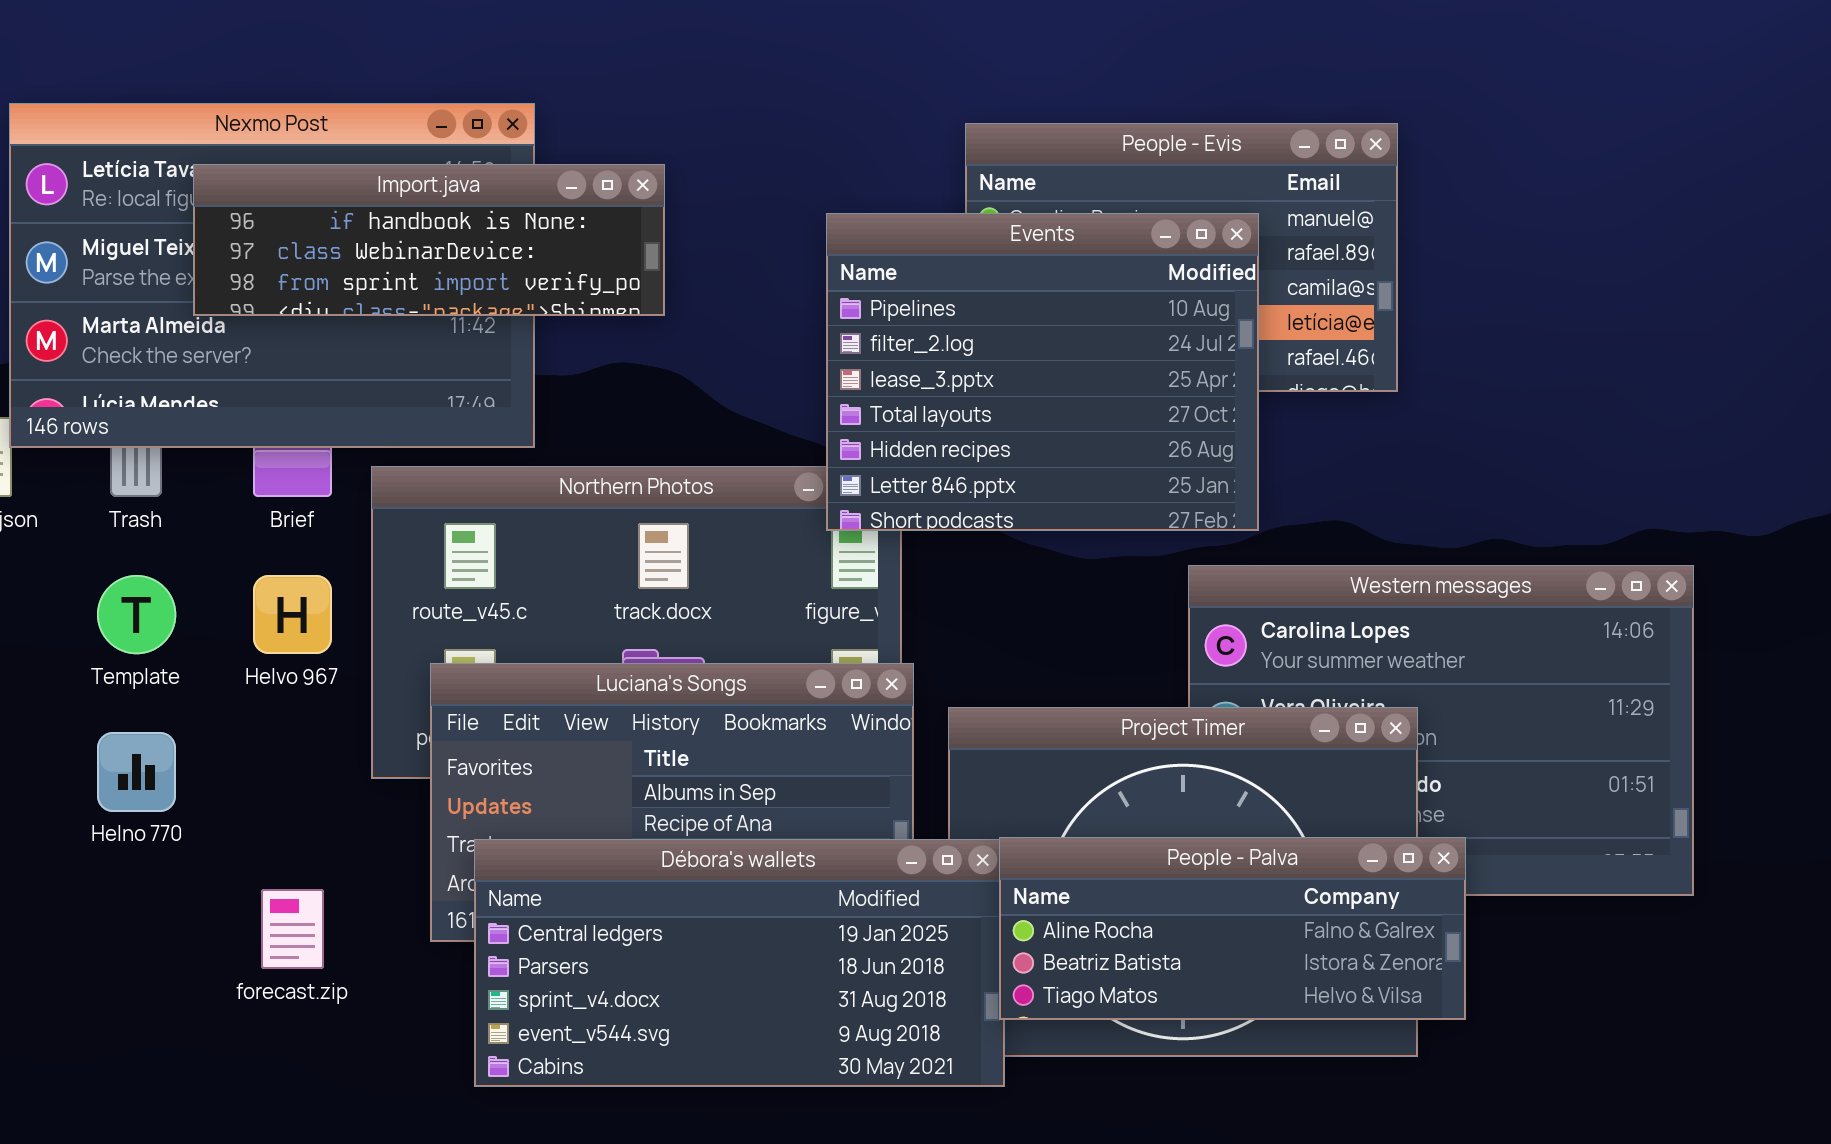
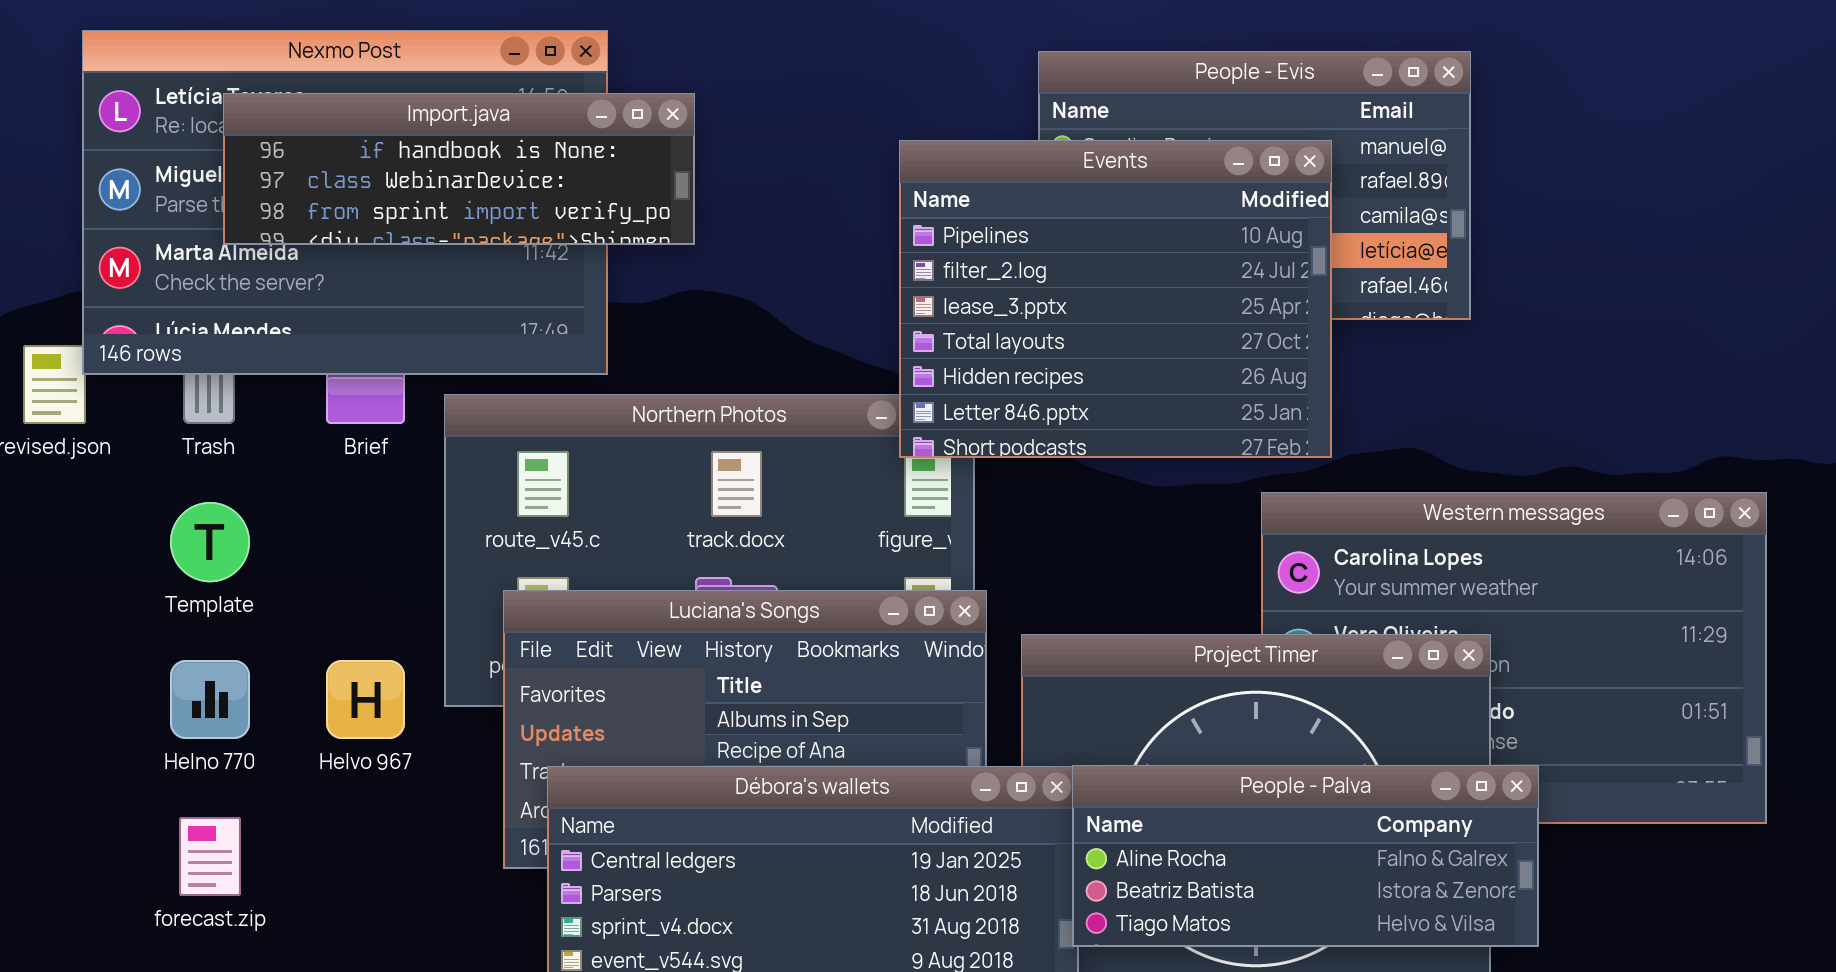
Import.java: [193,164,665,316] -> [223,93,695,245], moved
Helvo 967: [253,575,332,654] -> [326,660,405,739], moved
forecast.zip: [261,889,324,969] -> [179,817,241,896], moved

